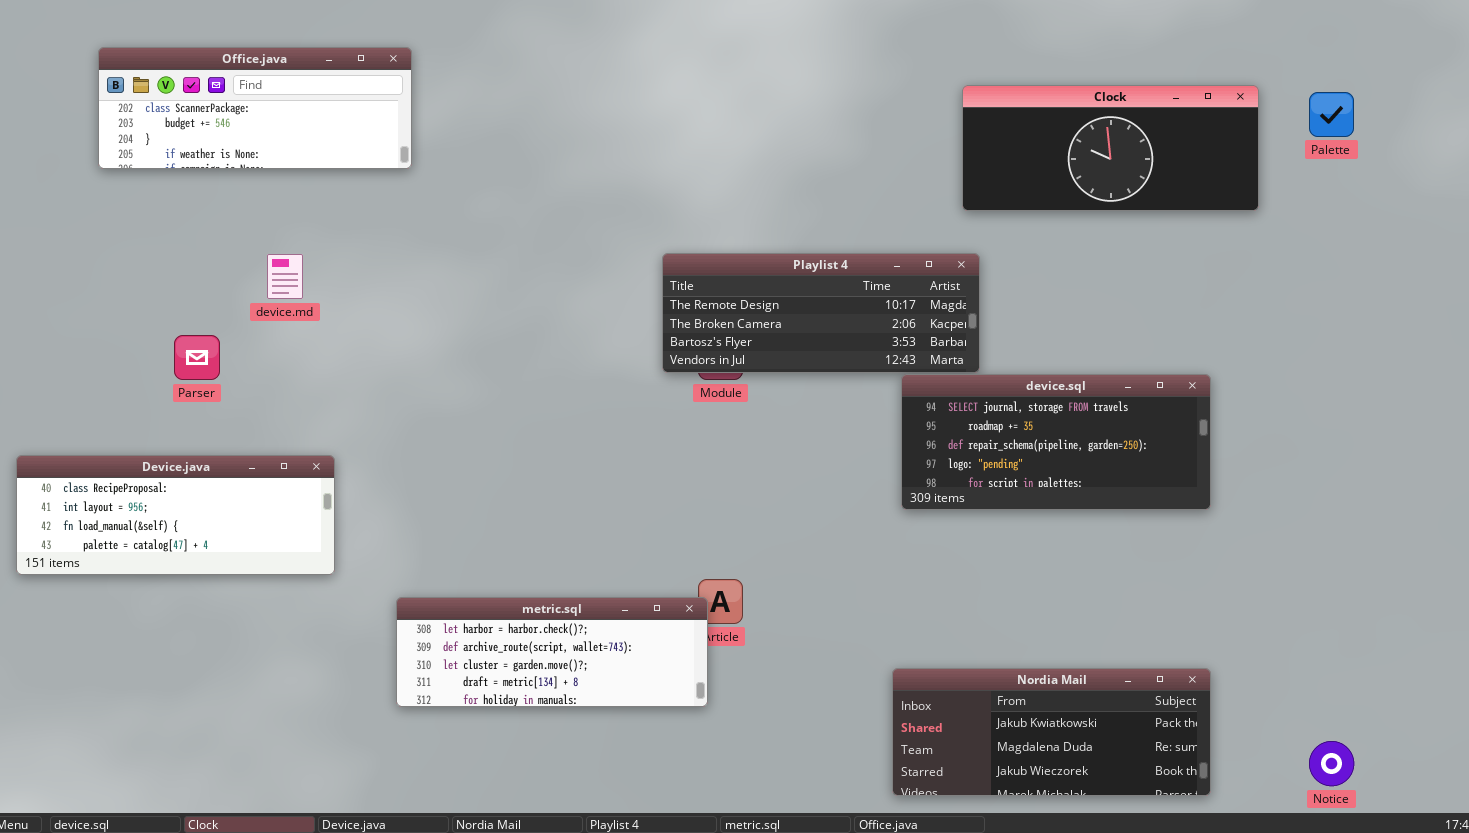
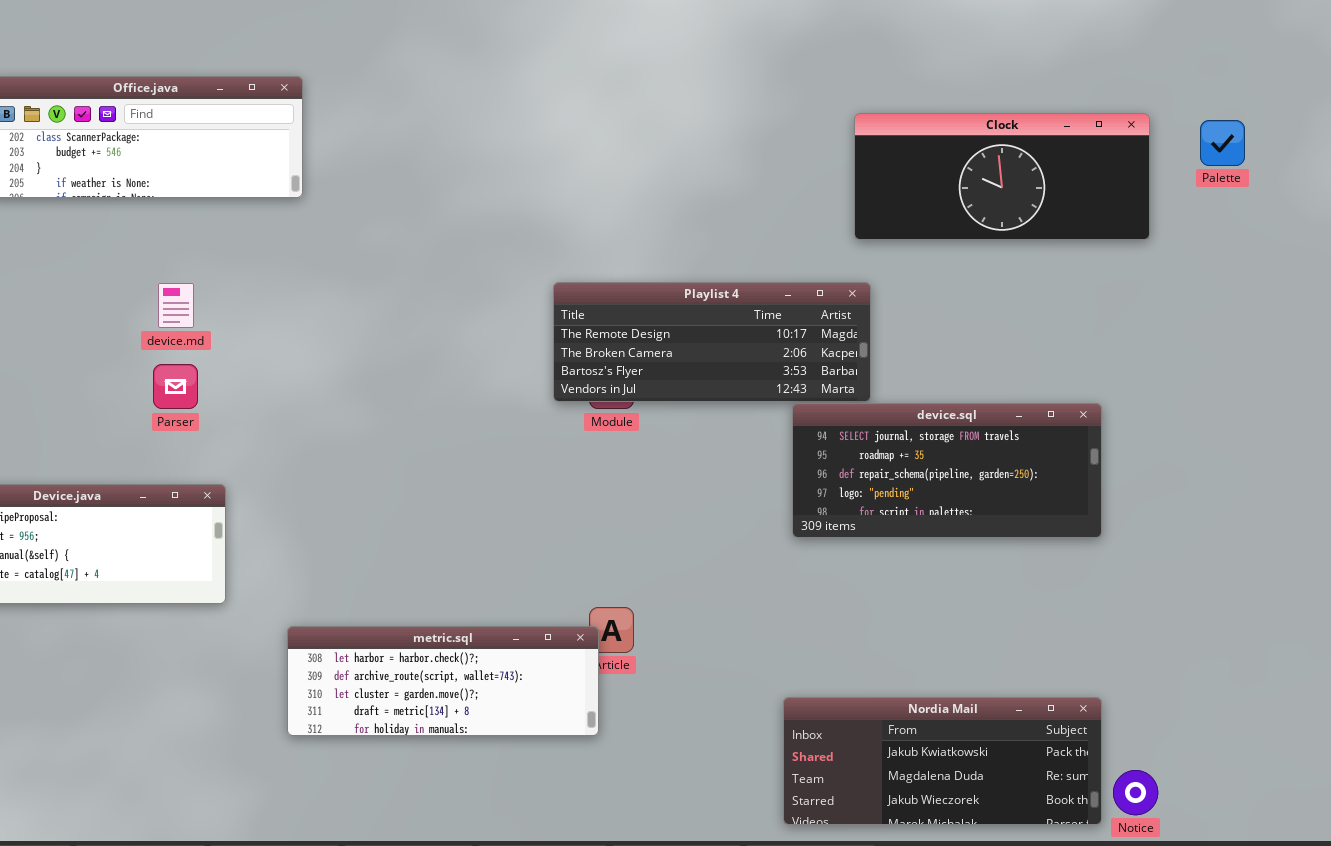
Parser: [174,335,220,380] -> [153,364,198,409], moved
Notice: [1309,741,1354,786] -> [1113,770,1158,815], moved

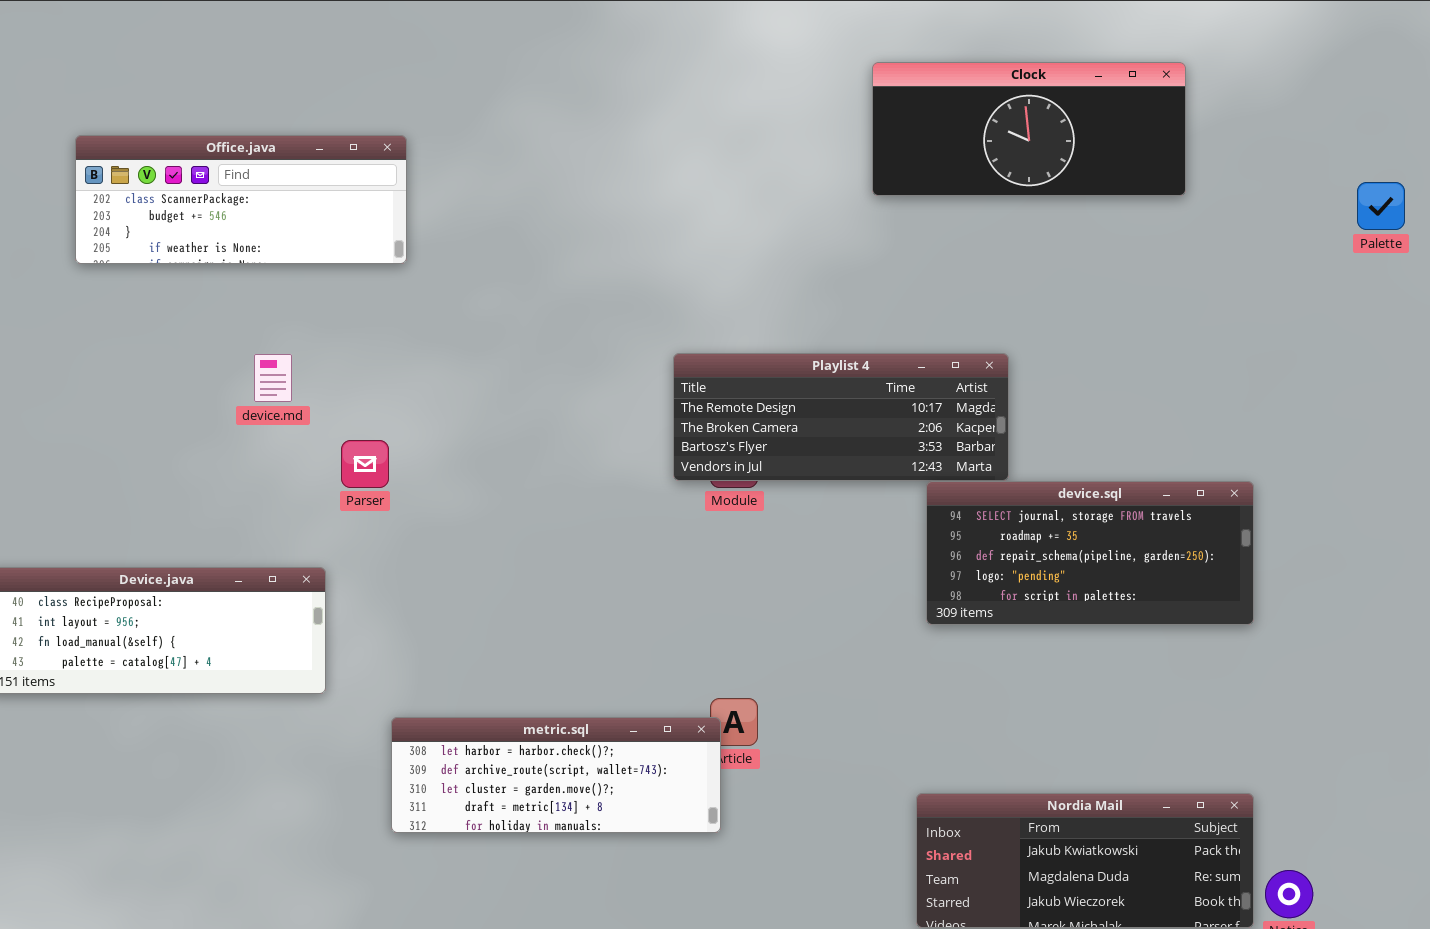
Clock: [854,113,1150,240] -> [872,62,1186,196], moved
Parser: [153,364,198,409] -> [341,440,389,488], moved

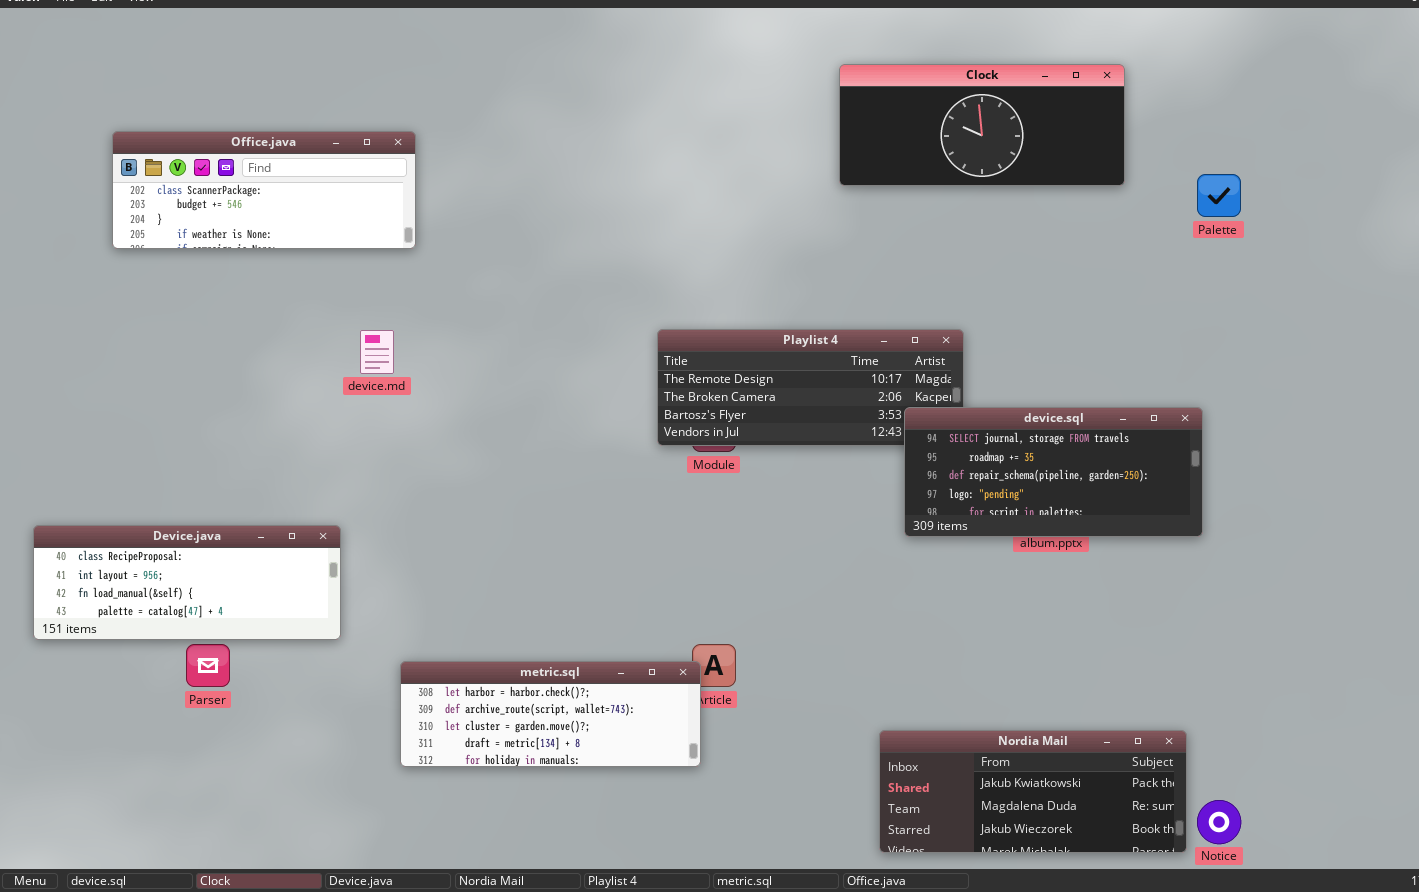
Palette: [1357,182,1405,230] -> [1197,174,1241,217], moved
device.md: [254,354,292,402] -> [360,330,394,374], moved
Parser: [341,440,389,488] -> [186,644,230,687], moved
device.sql: [926,481,1254,625] -> [904,407,1203,537], moved

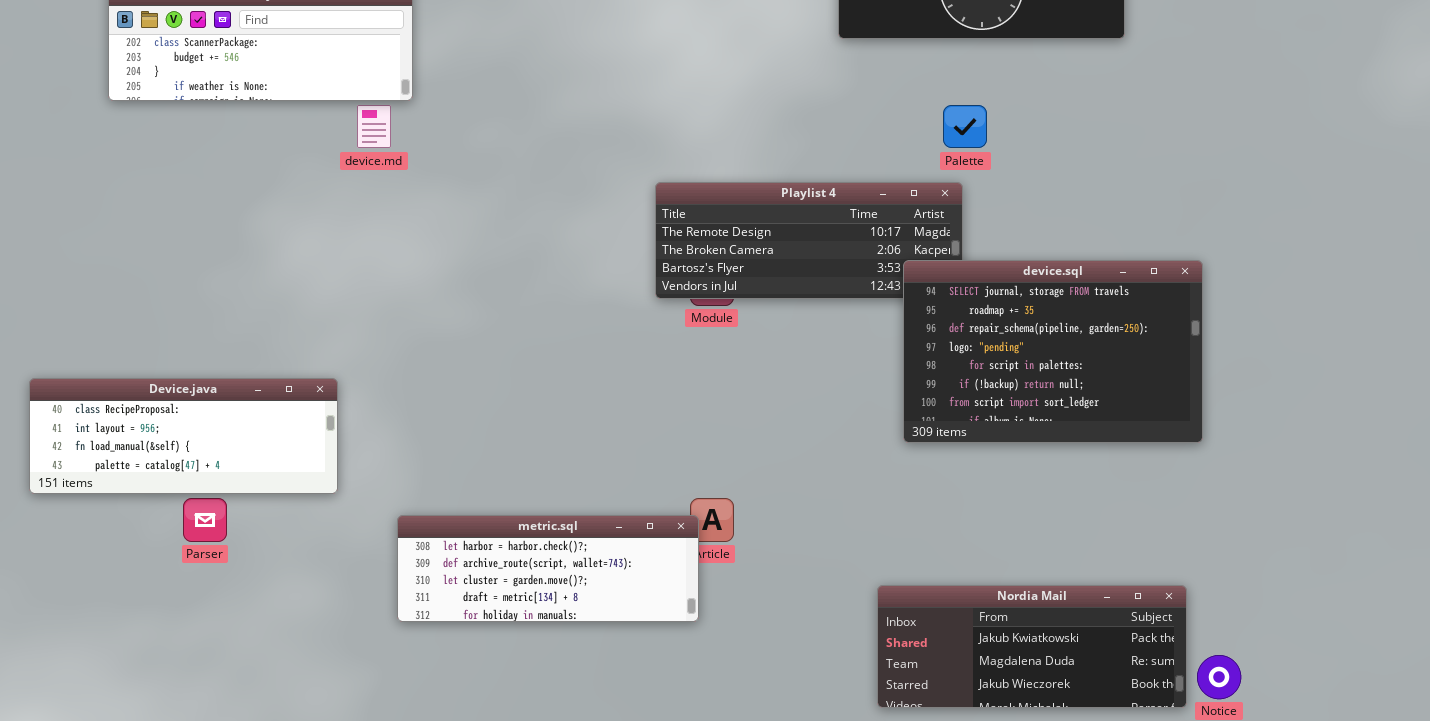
Palette: [1197,174,1241,217] -> [943,105,987,148], moved
device.md: [360,330,394,374] -> [357,105,391,148], moved
device.sql: [904,407,1203,537] -> [903,260,1203,443], resized

